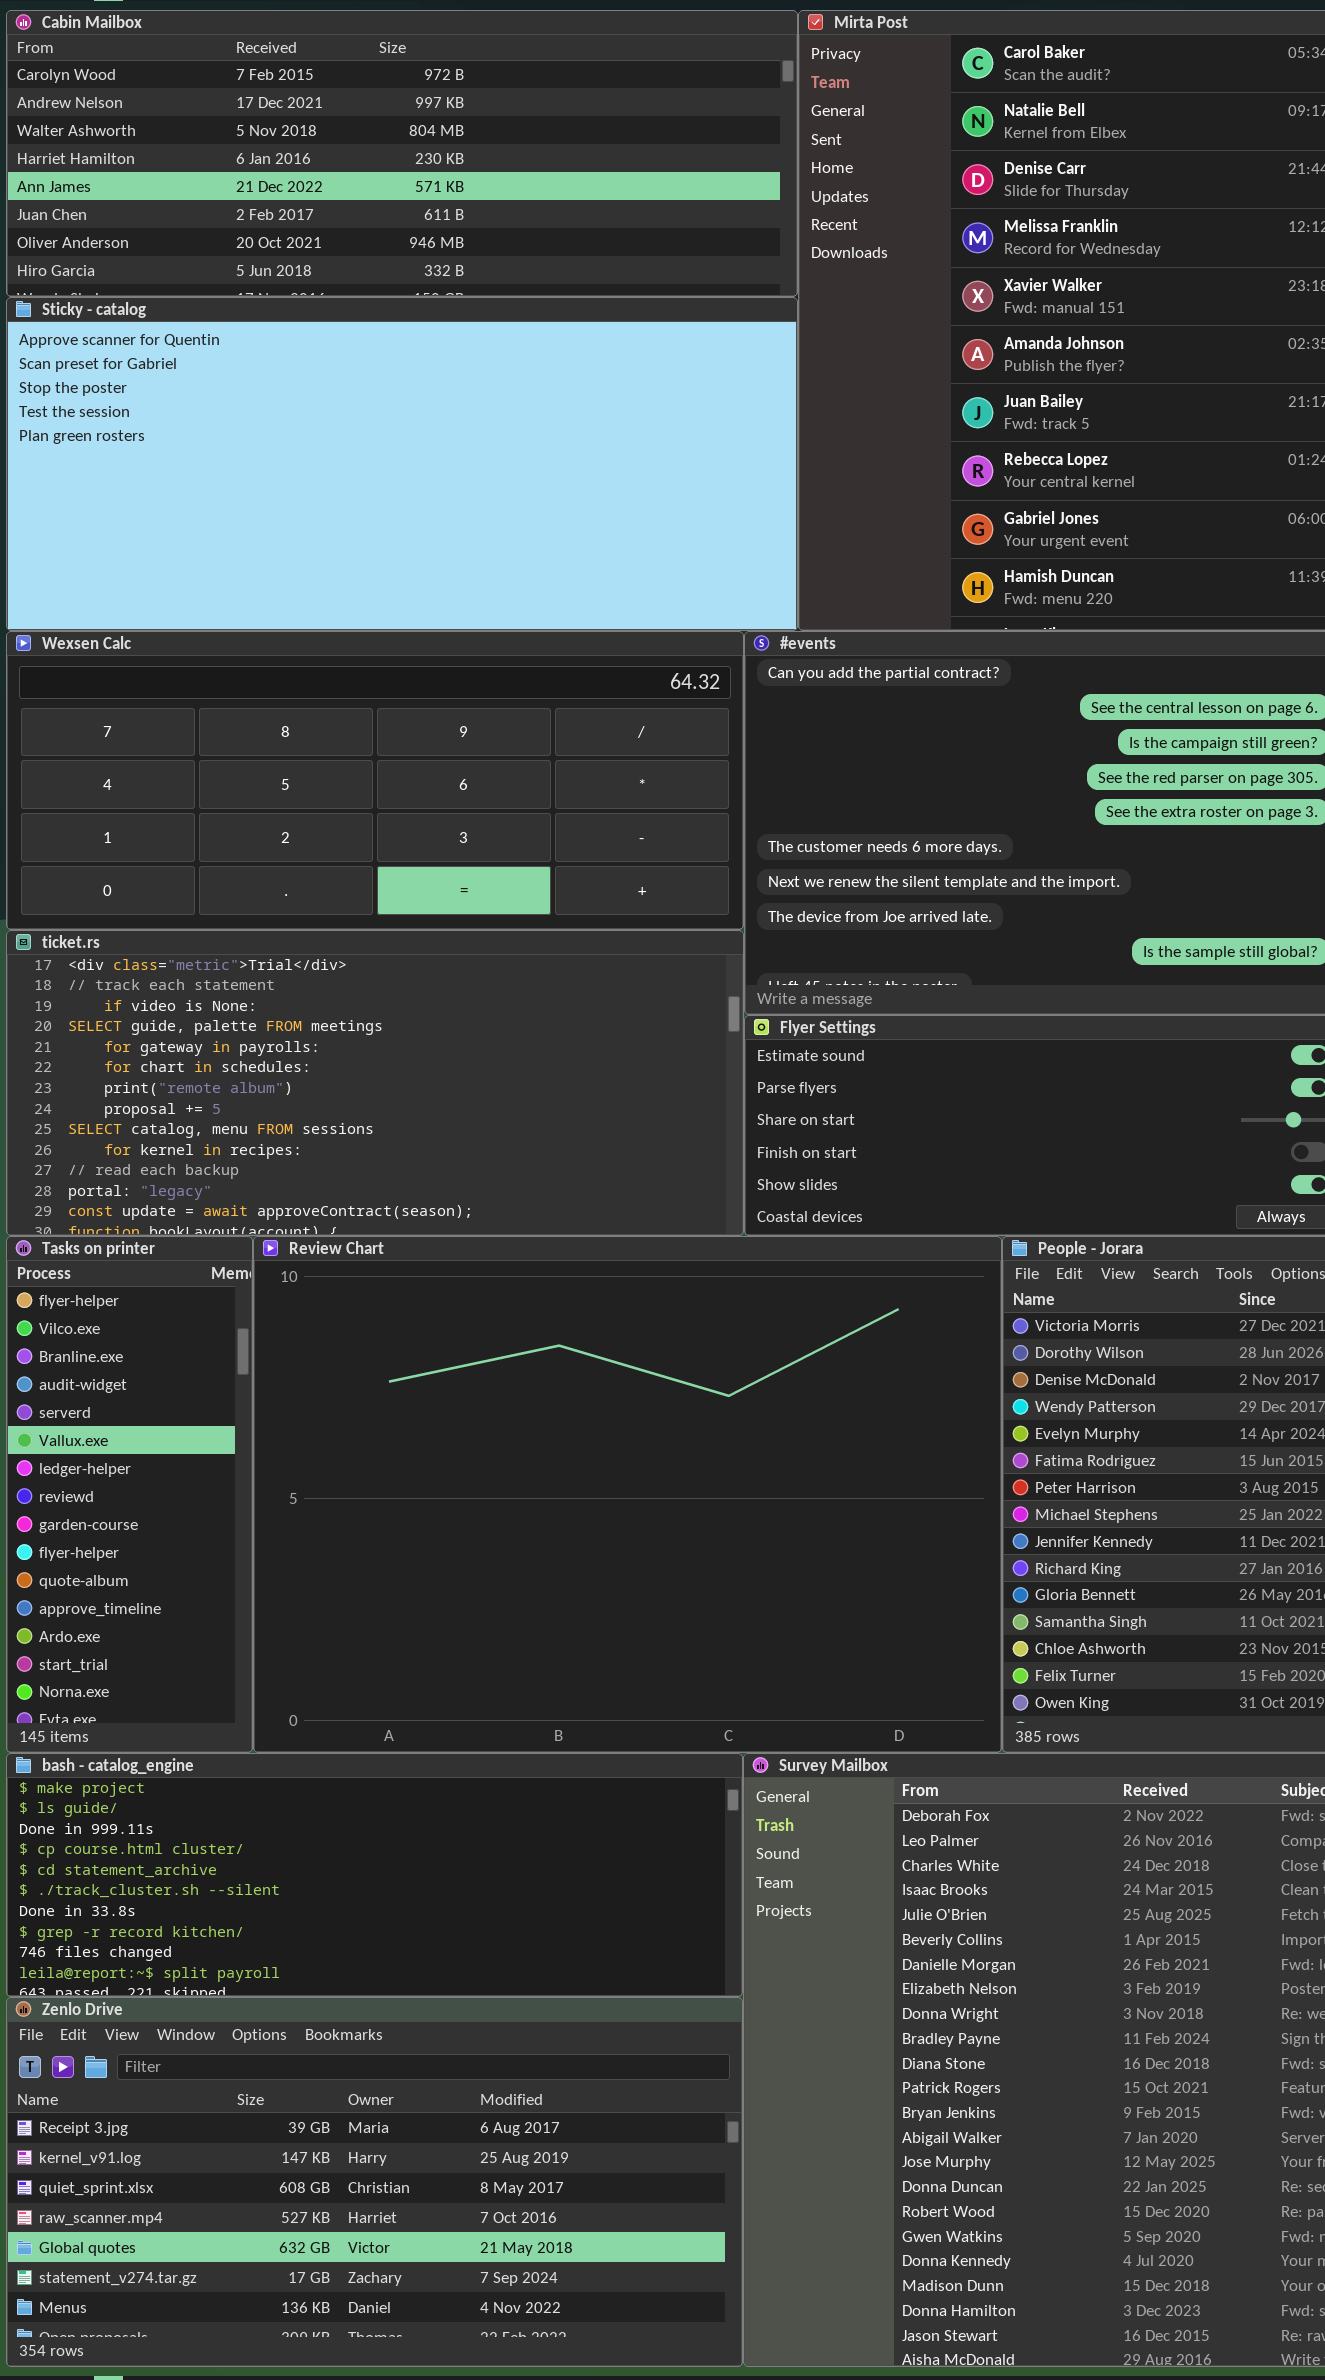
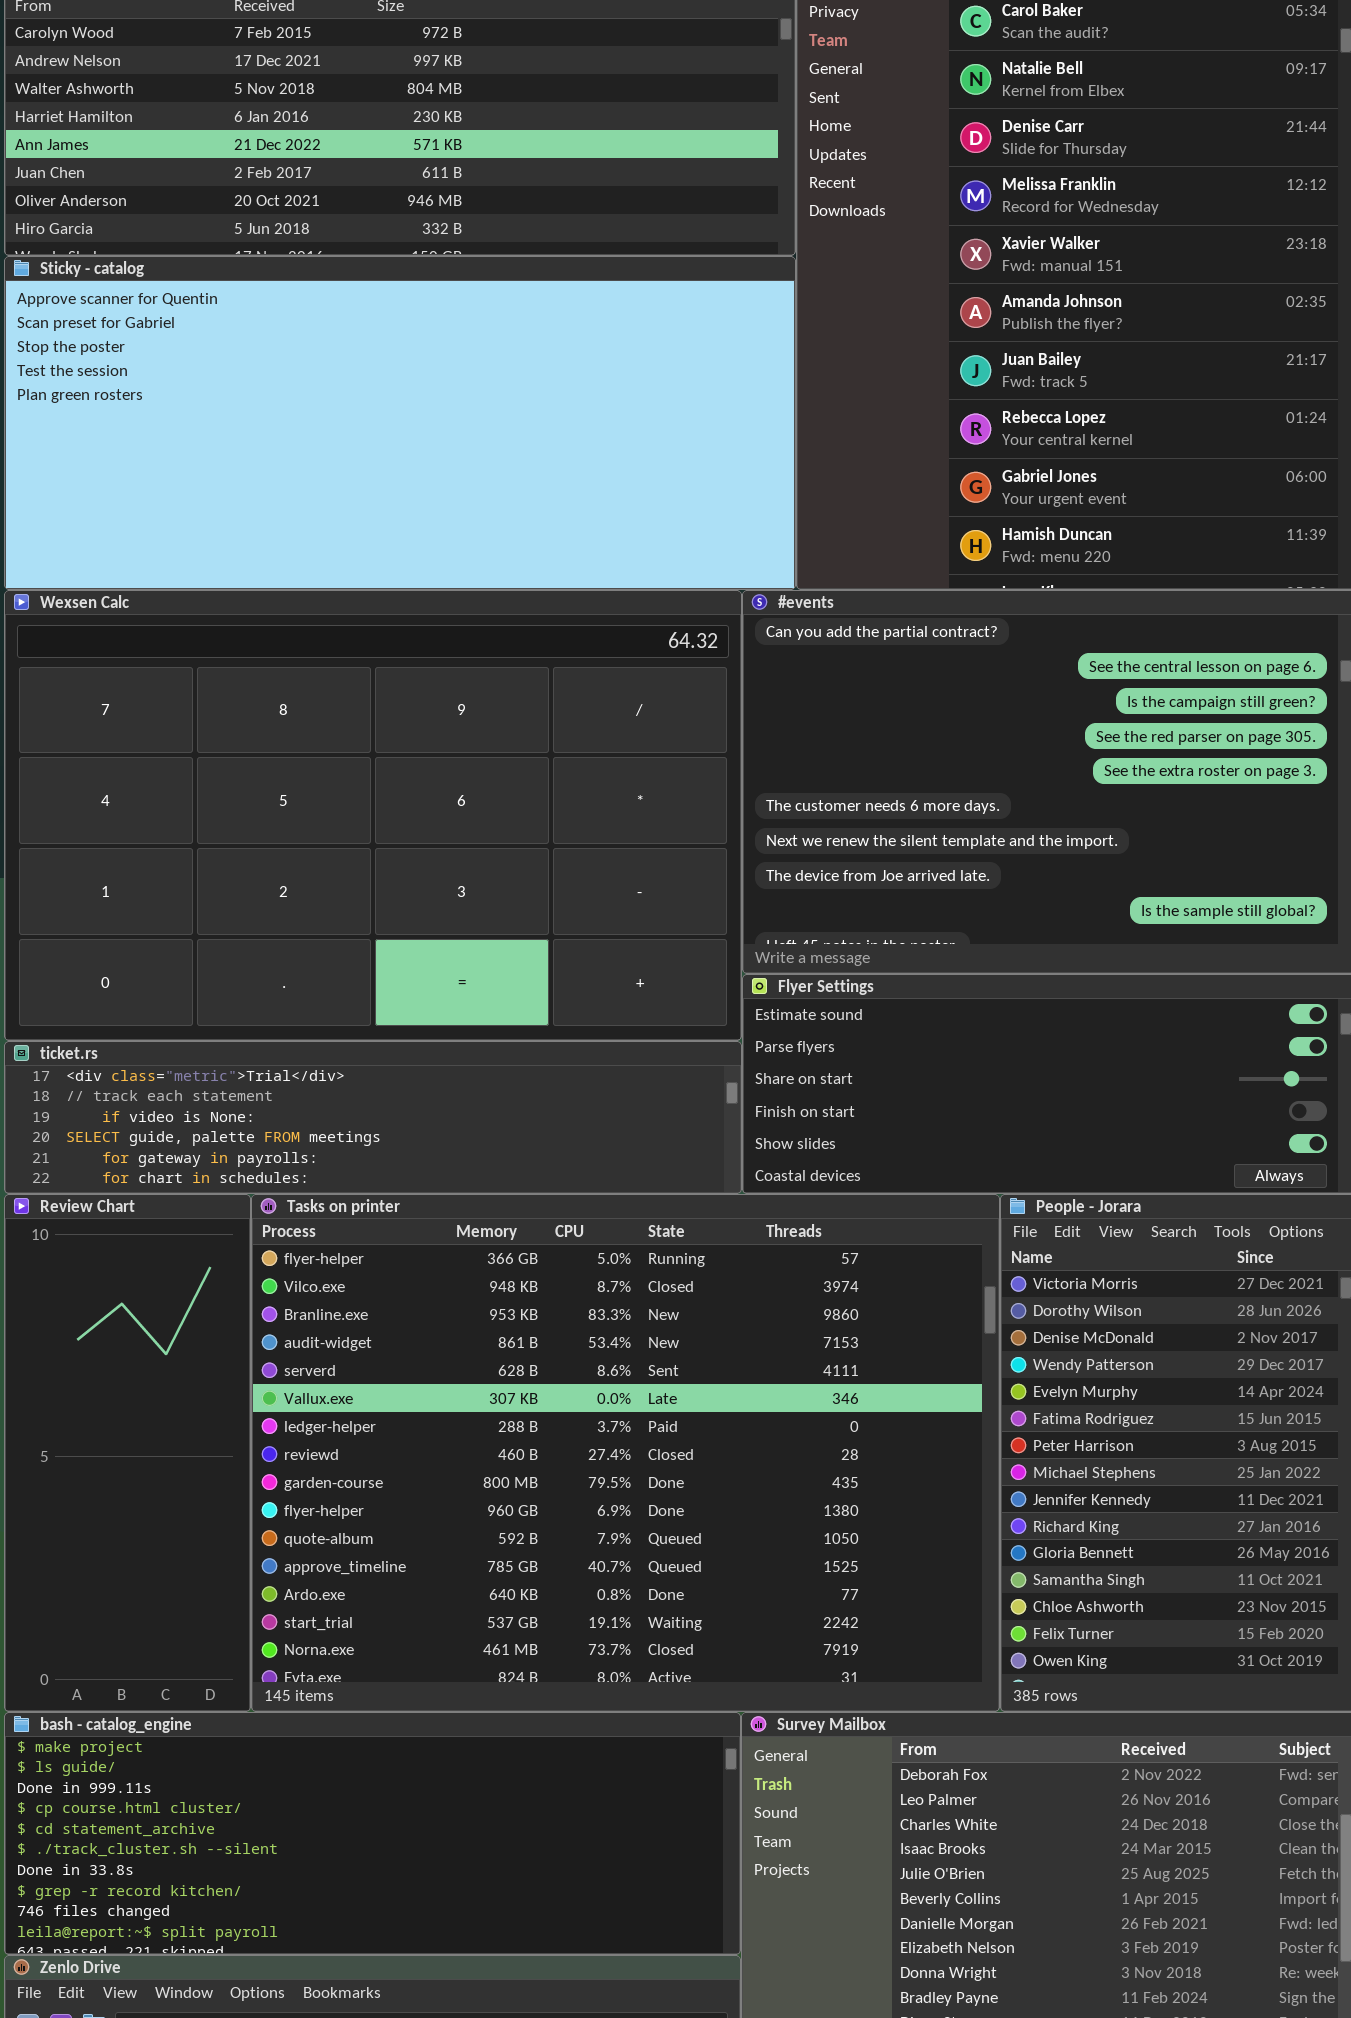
Wexsen Calc: [6,631,744,930] -> [4,590,742,1041], resized
ticket.rs: [6,930,744,1236] -> [4,1041,742,1194], resized
Tasks on printer: [6,1236,253,1753] -> [251,1194,1000,1712], moved, resized
Review Chart: [253,1236,1002,1753] -> [4,1194,251,1712], moved, resized

